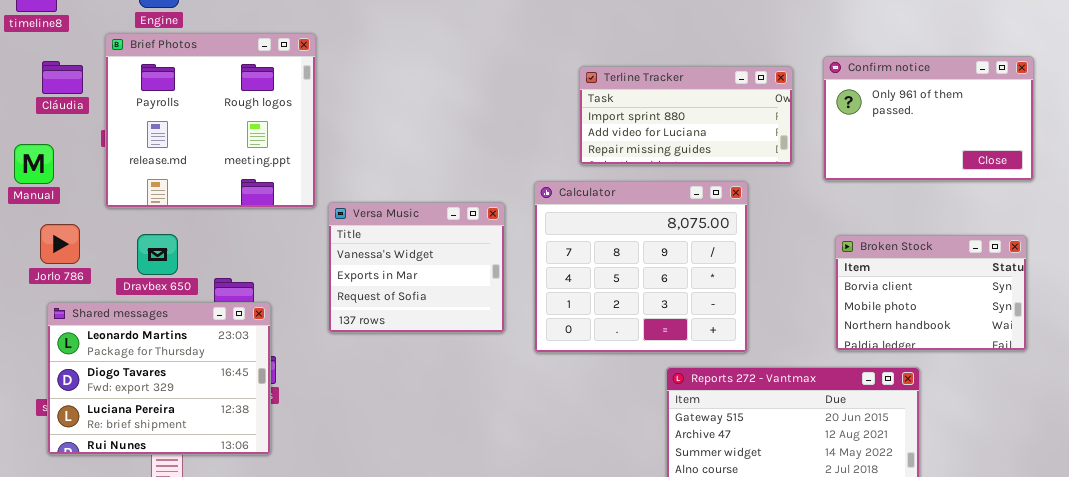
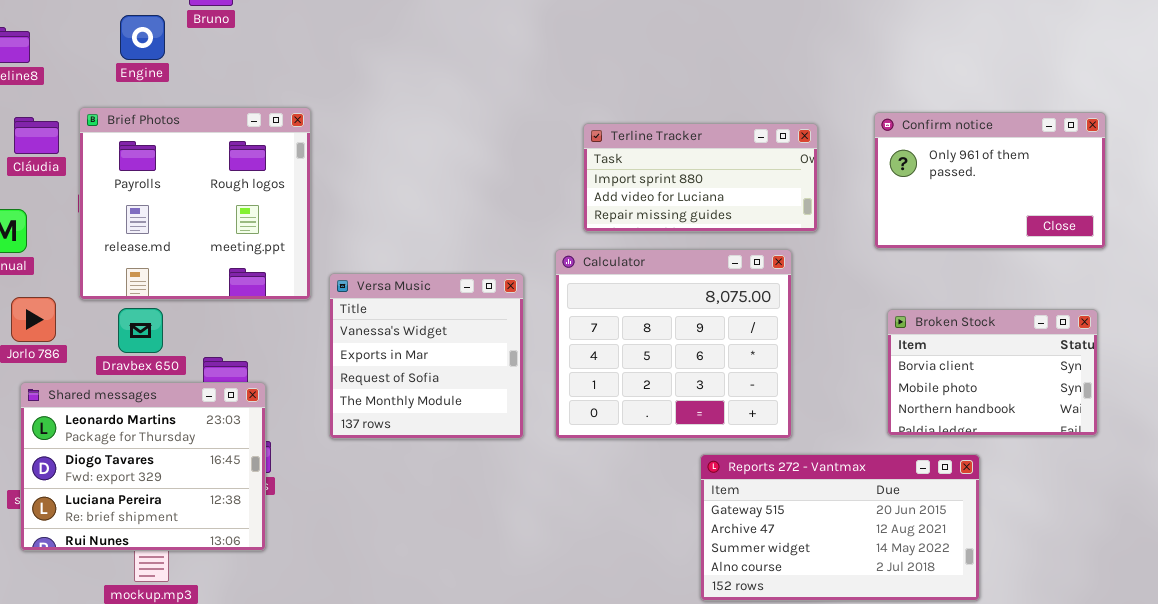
Brief Photos: [105,33,316,208] -> [79,107,311,300], moved
Terline Tracker: [579,66,793,165] -> [583,123,818,232], moved
Versa Music: [328,202,505,333] -> [329,273,524,439], resized

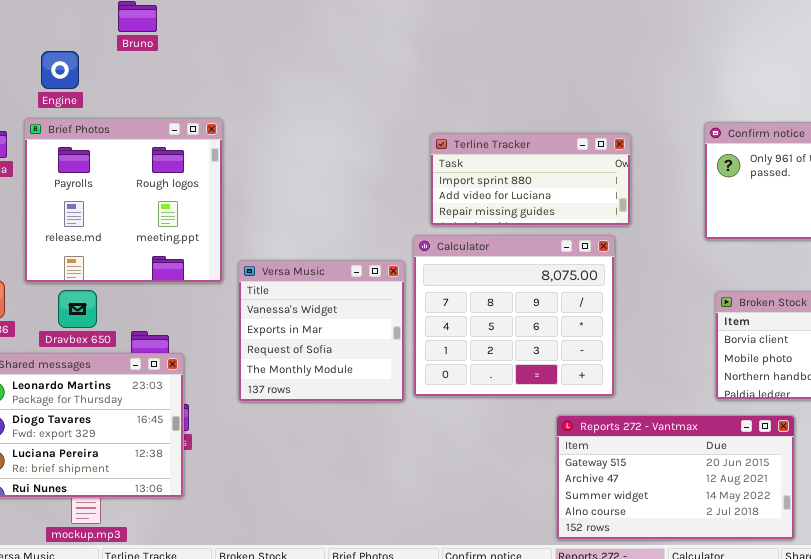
Engine: [120,15,165,60] -> [41,51,79,89], moved
Terline Tracker: [583,123,818,232] -> [430,133,631,226], moved
Calculator: [555,249,792,439] -> [413,235,615,397], moved

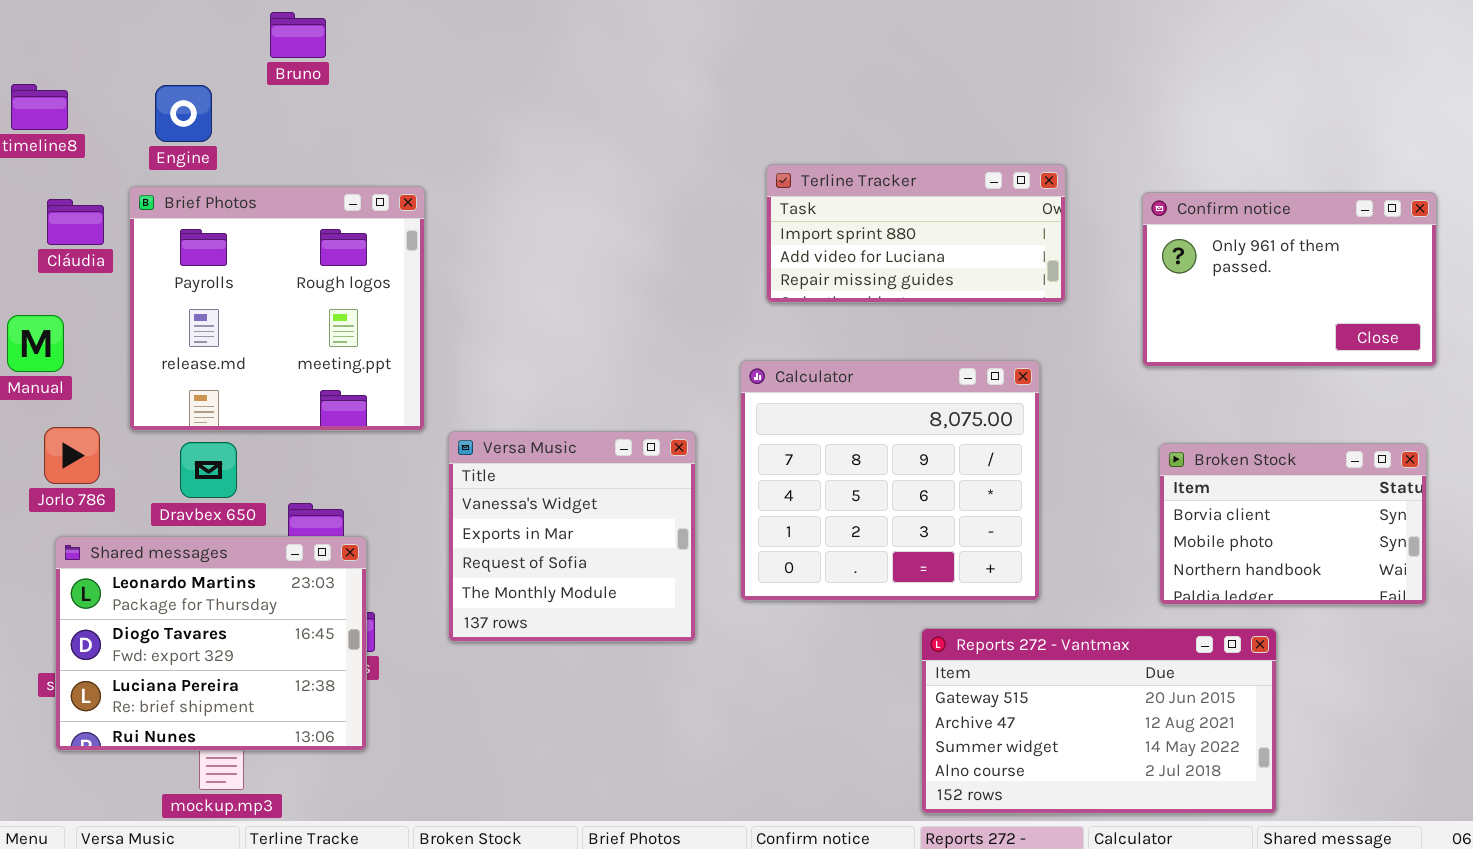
Terline Tracker: [430,133,631,226] -> [766,164,1066,303], moved
Calculator: [413,235,615,397] -> [740,360,1040,601], moved
Versa Music: [238,260,405,402] -> [448,431,696,642], moved

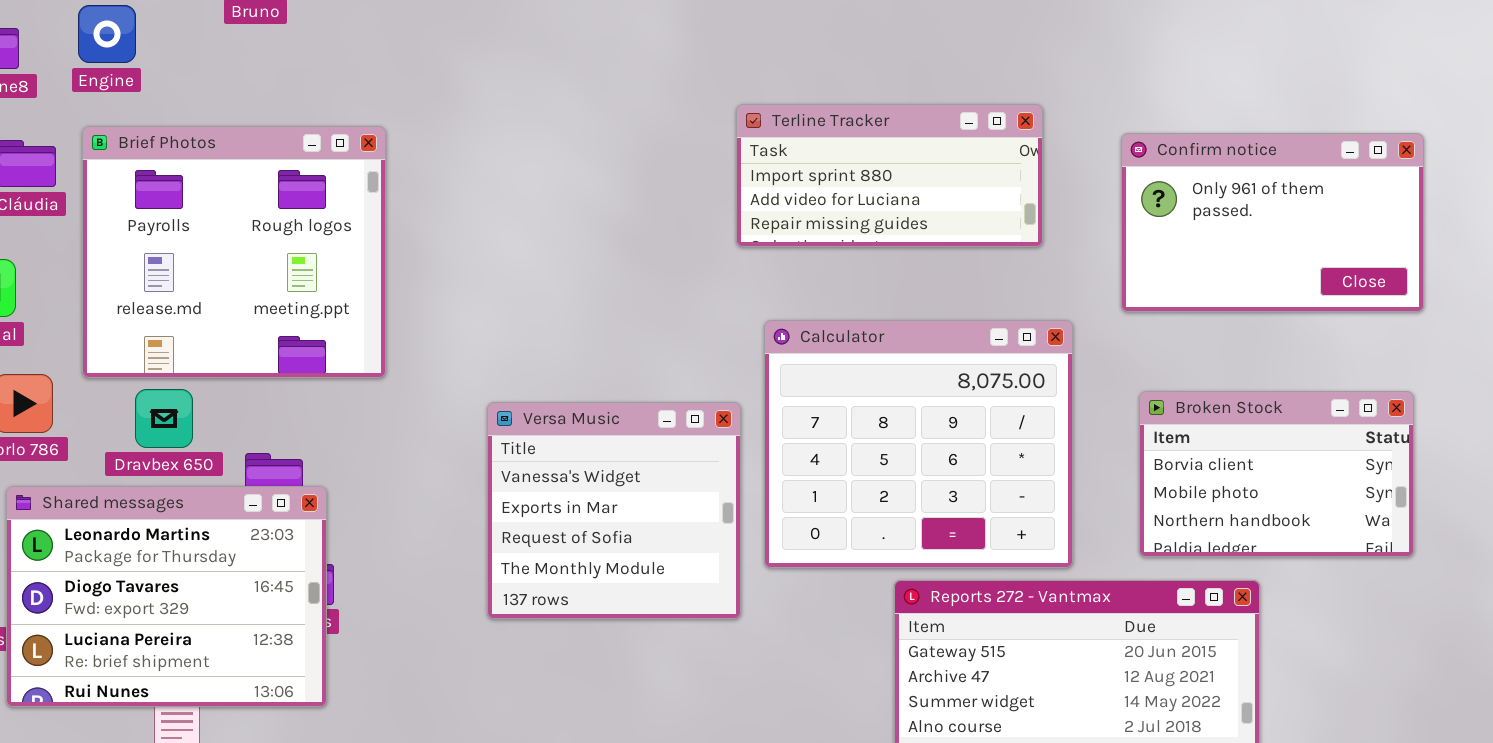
Engine: [155,85,212,142] -> [78,5,136,63], moved
Calculator: [740,360,1040,601] -> [764,320,1073,568], moved
Versa Music: [448,431,696,642] -> [487,402,741,619], moved

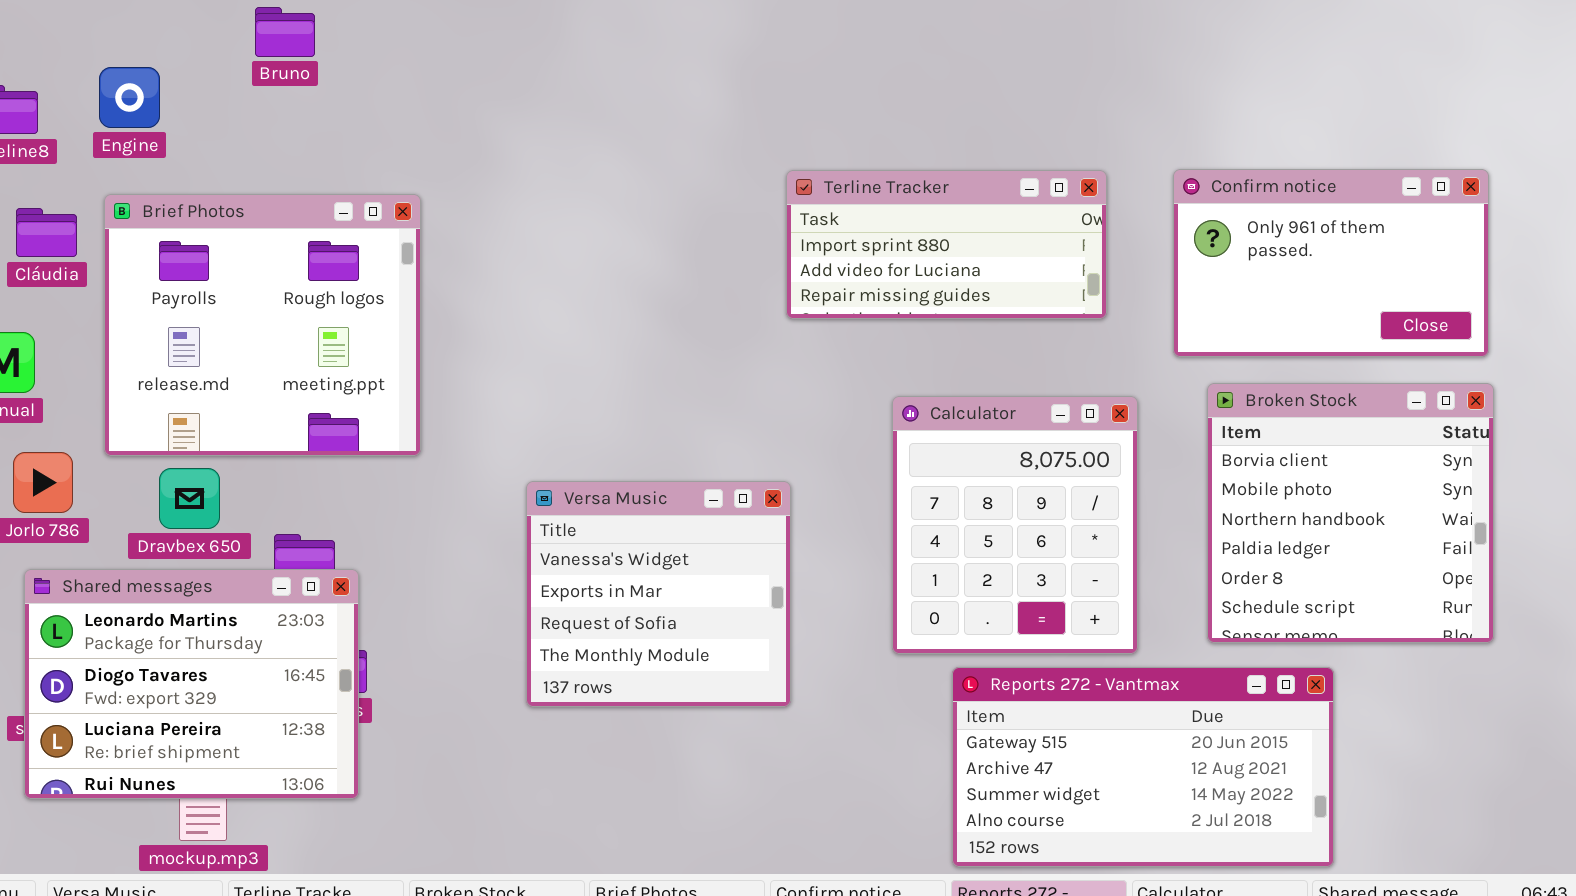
Confirm notice: [1121,133,1424,312] -> [1173,169,1489,357], moved
Calculator: [764,320,1073,568] -> [892,396,1138,654], resized
Broken Stock: [1139,391,1414,557] -> [1207,383,1494,643], resized

